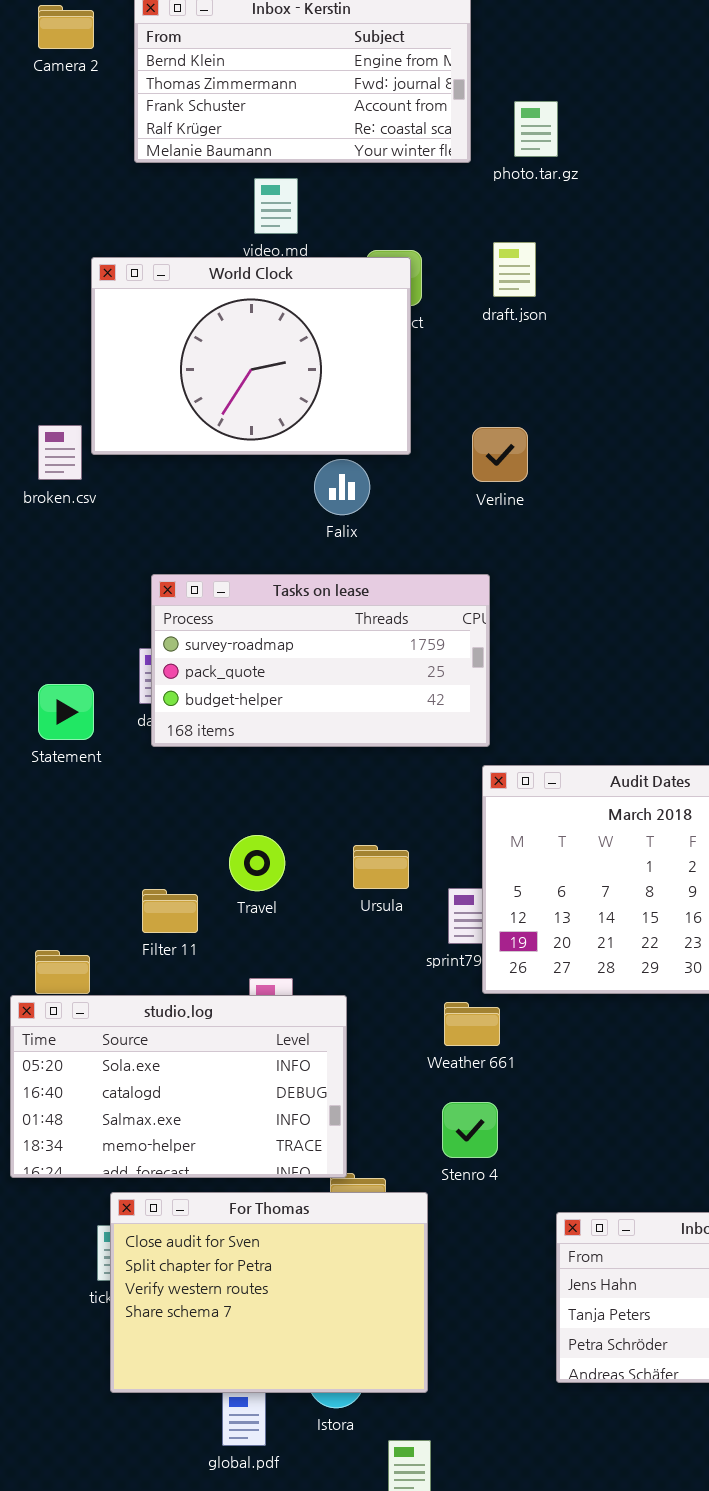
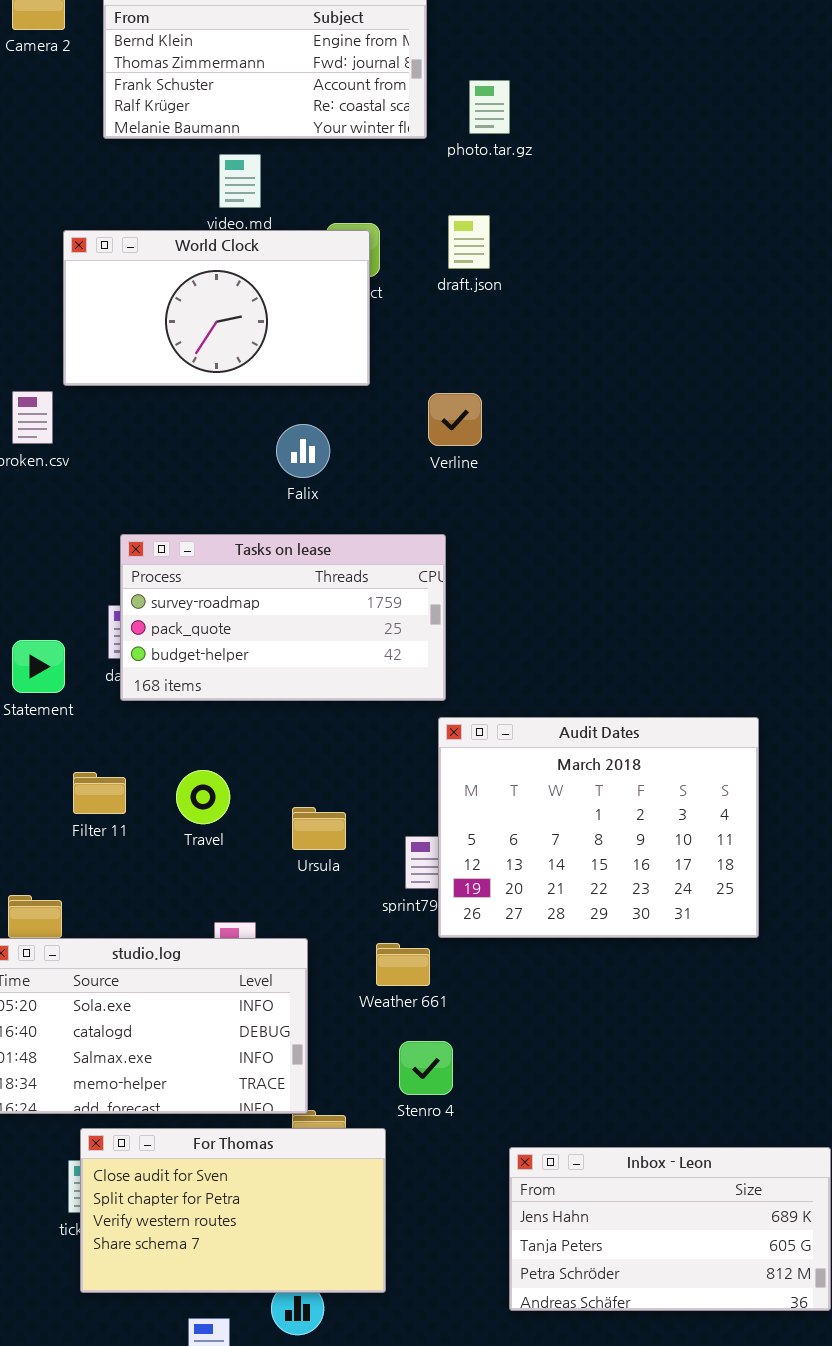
World Clock: [91,257,411,455] -> [63,230,370,386], resized
Travel: [229,835,285,891] -> [176,770,230,824], moved
Ursula: [353,845,409,889] -> [292,807,346,850], moved
Filter 11: [142,889,198,933] -> [73,772,126,814], moved
Weather 661: [444,1002,500,1046] -> [376,943,430,986], moved
For Thomas: [110,1192,428,1393] -> [80,1128,386,1293], resized

